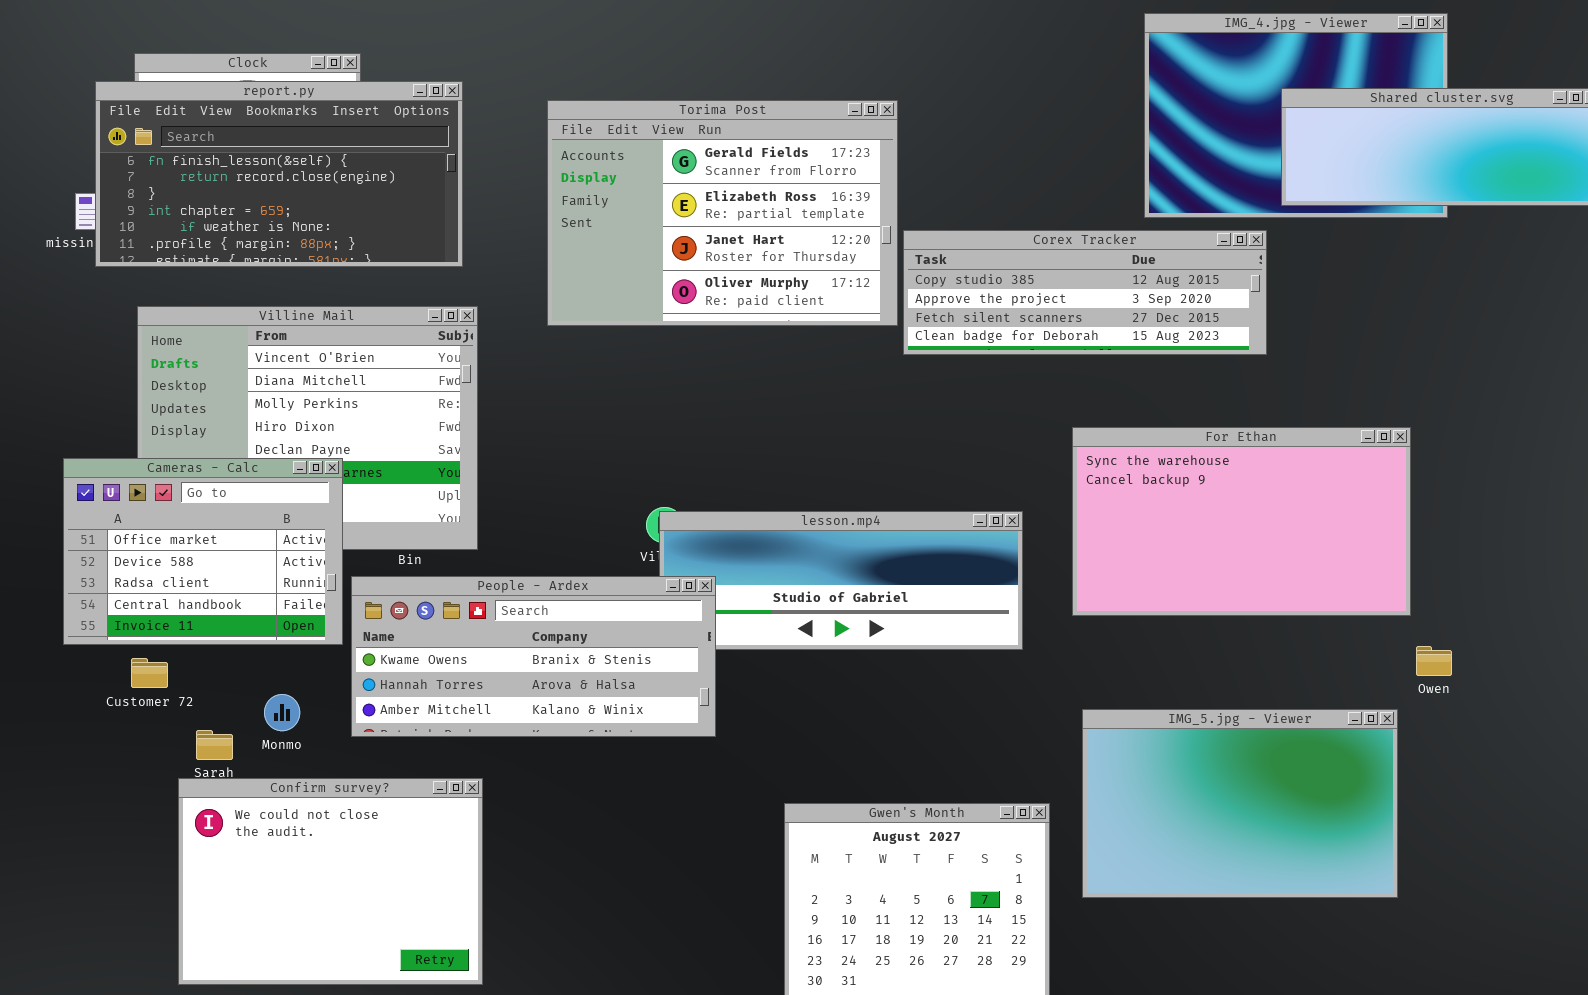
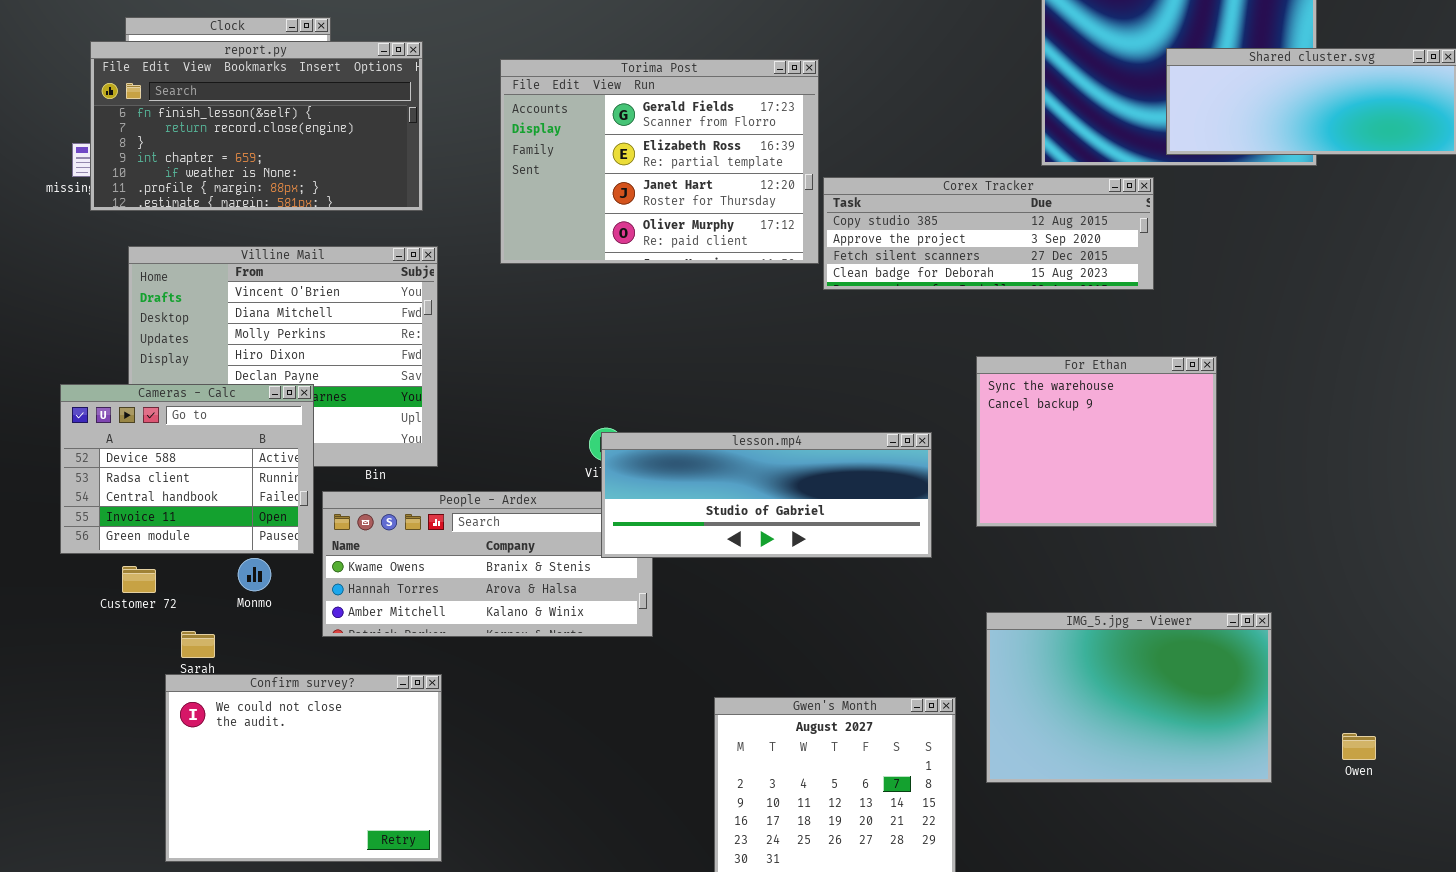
For Ethan: [1072,427,1411,616] -> [976,356,1217,527], resized
Cameras - Calc: [63,458,343,645] -> [60,384,314,554], scrolled down 1 row
lesson.mp4: [659,511,1023,650] -> [601,432,932,558], raised
Owen: [1416,646,1452,676] -> [1342,733,1376,760], moved
Monmo: [264,694,300,731] -> [238,558,271,591], moved

